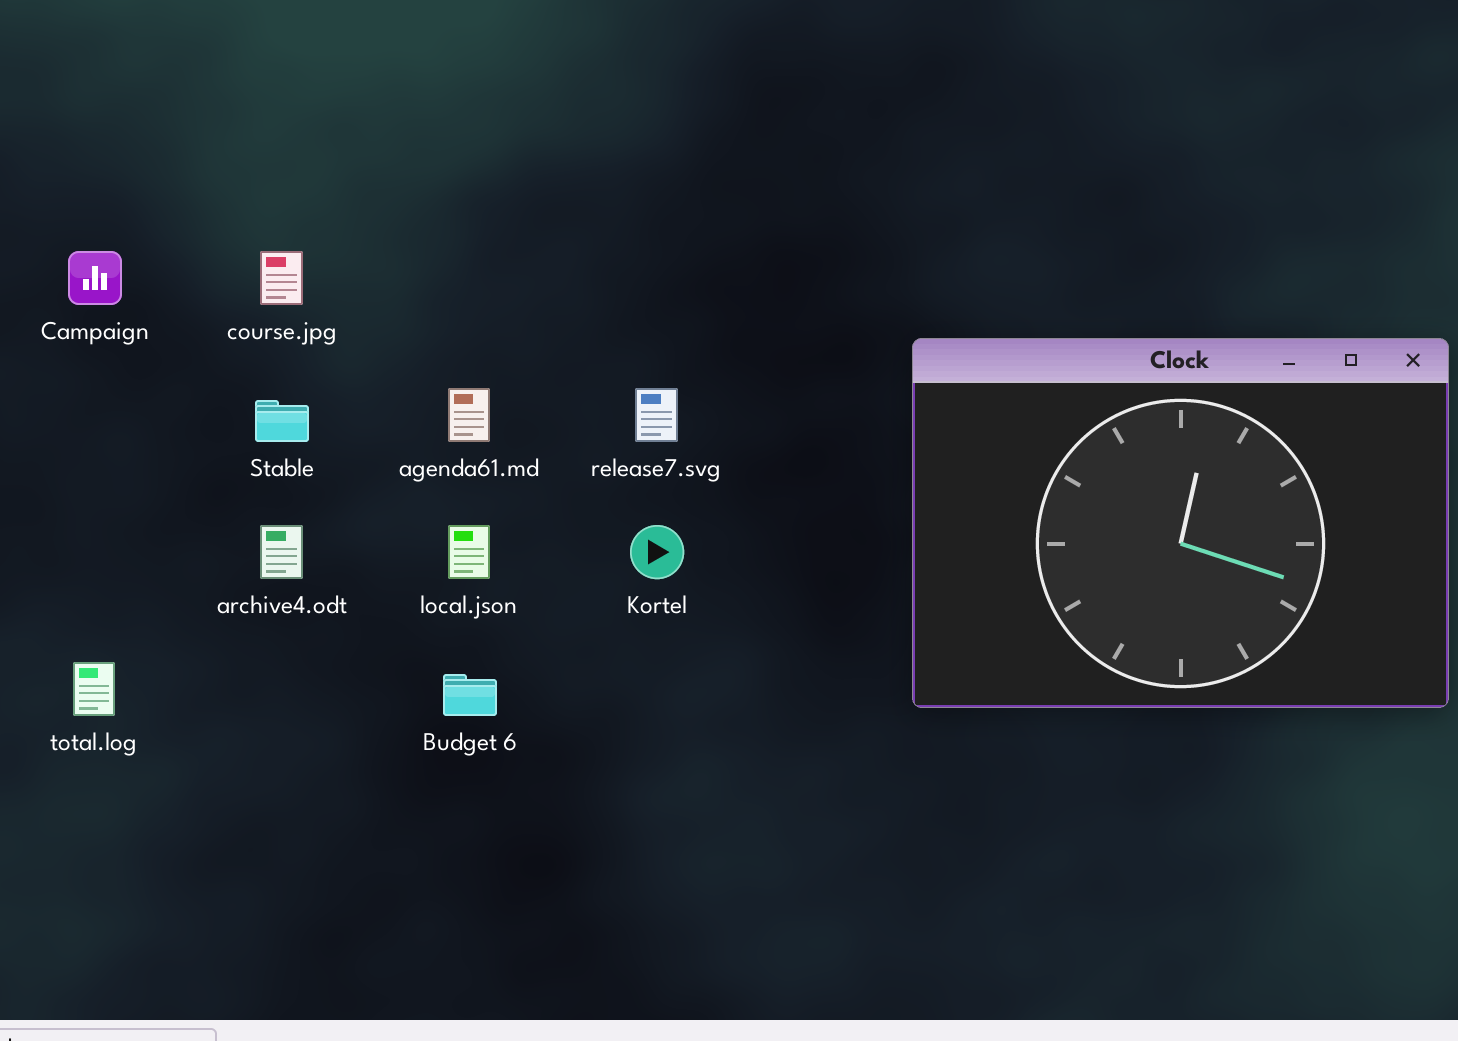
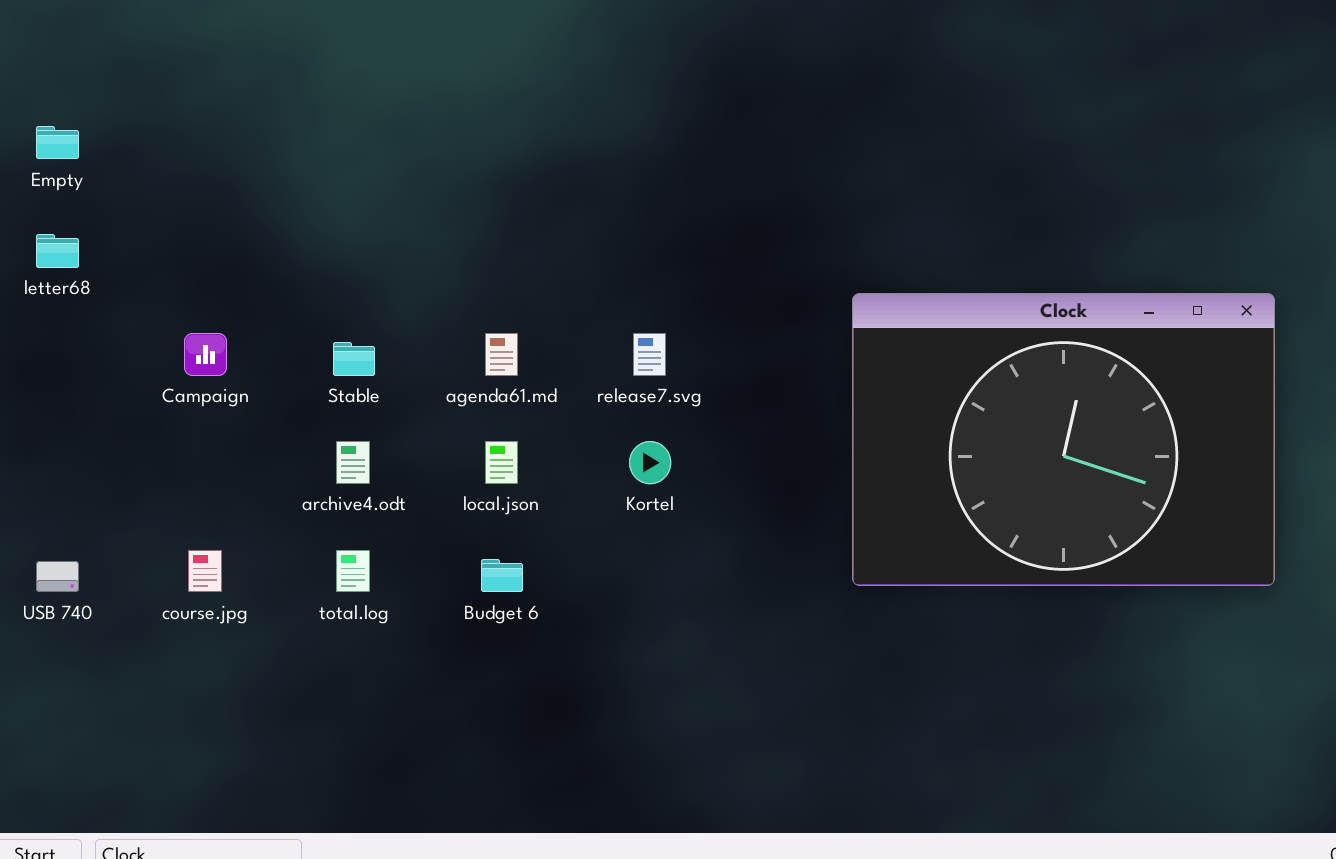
Campaign: [68,251,122,305] -> [184,333,227,376], moved
course.jpg: [260,251,303,305] -> [188,550,222,592], moved
total.log: [73,662,115,716] -> [336,550,370,592], moved

